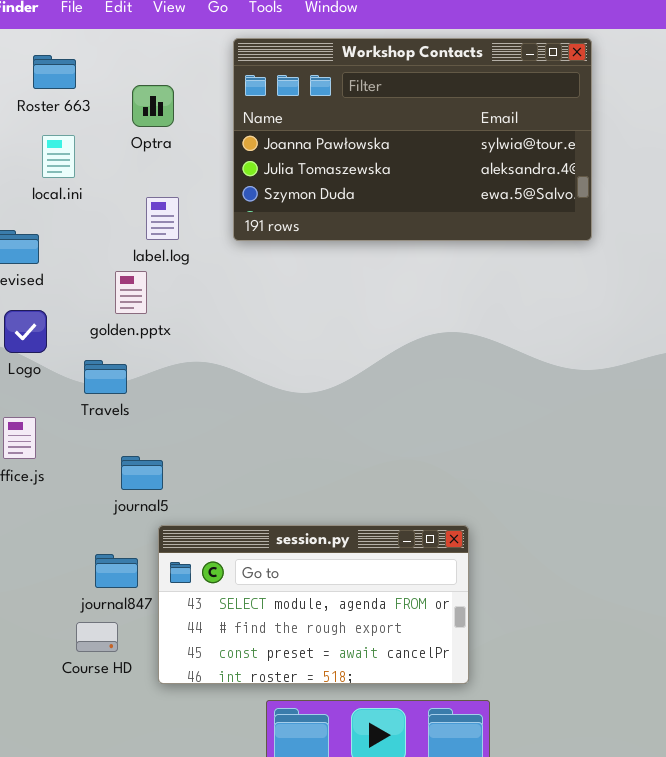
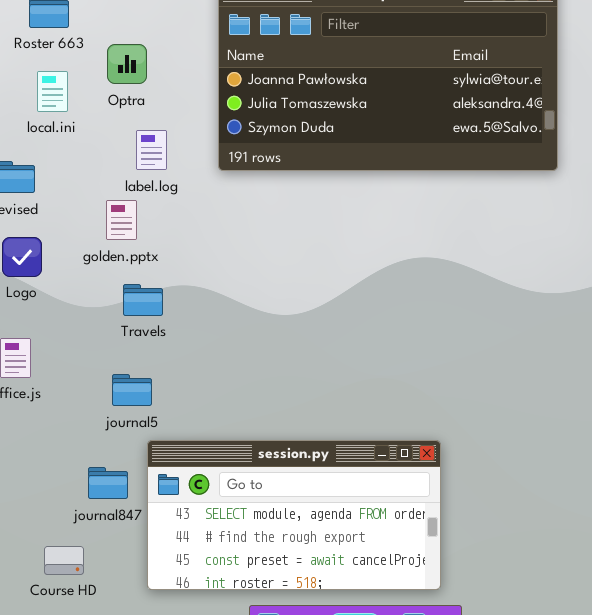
Optra: [132,85,174,127] -> [107,44,147,84], moved
Travels: [84,360,127,394] -> [123,284,163,316], moved
Course HD: [76,622,118,652] -> [44,546,84,575], moved

